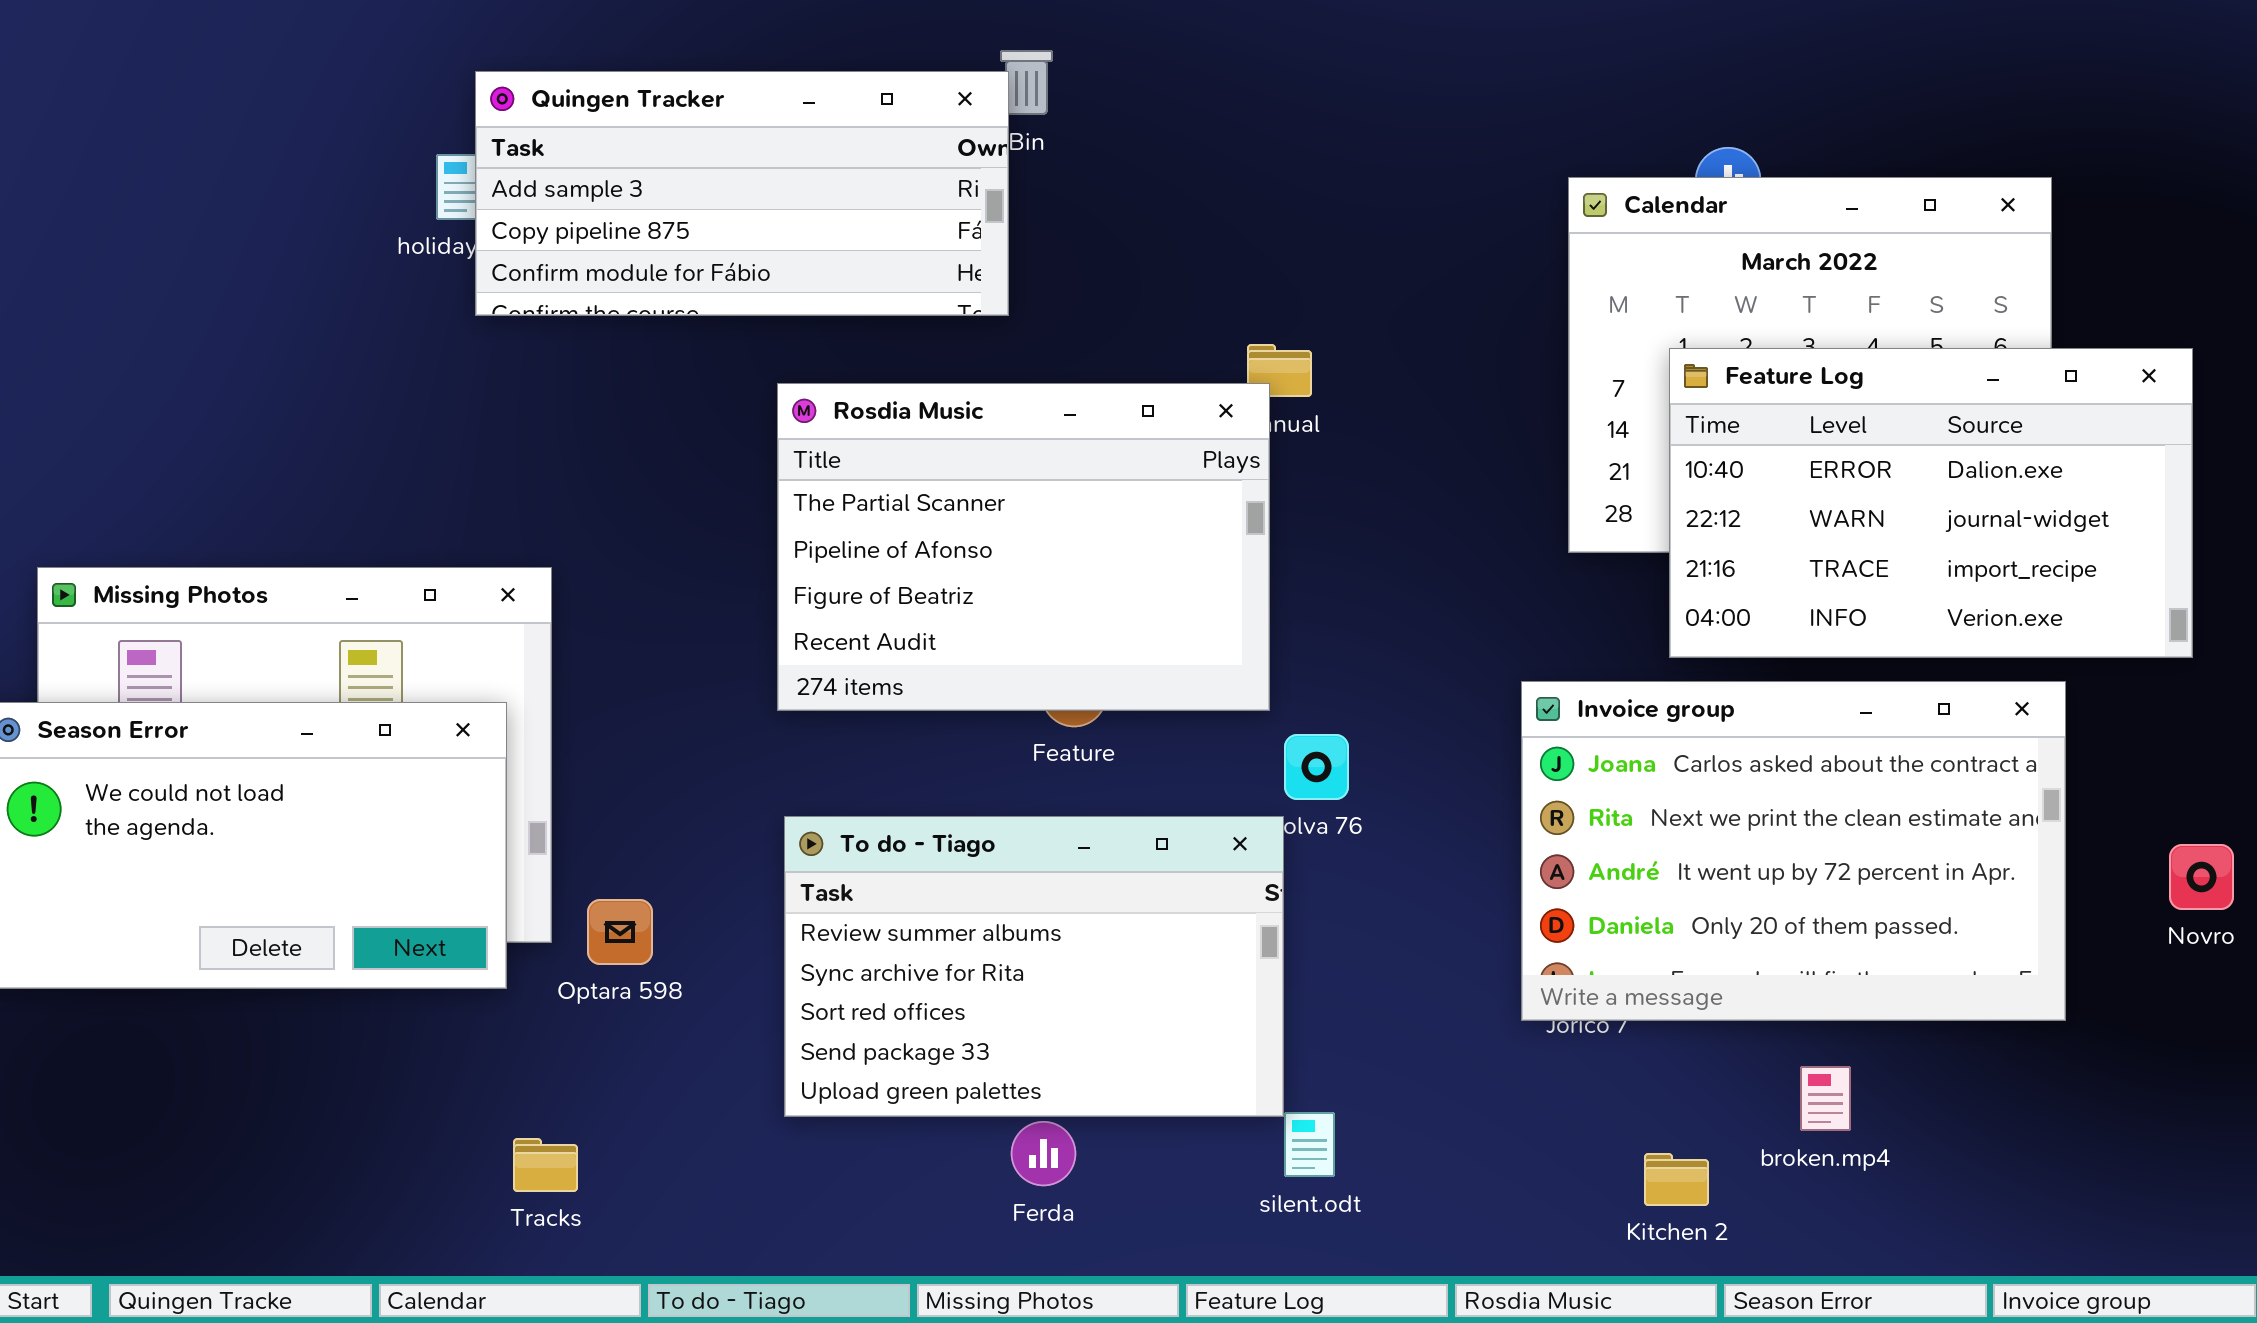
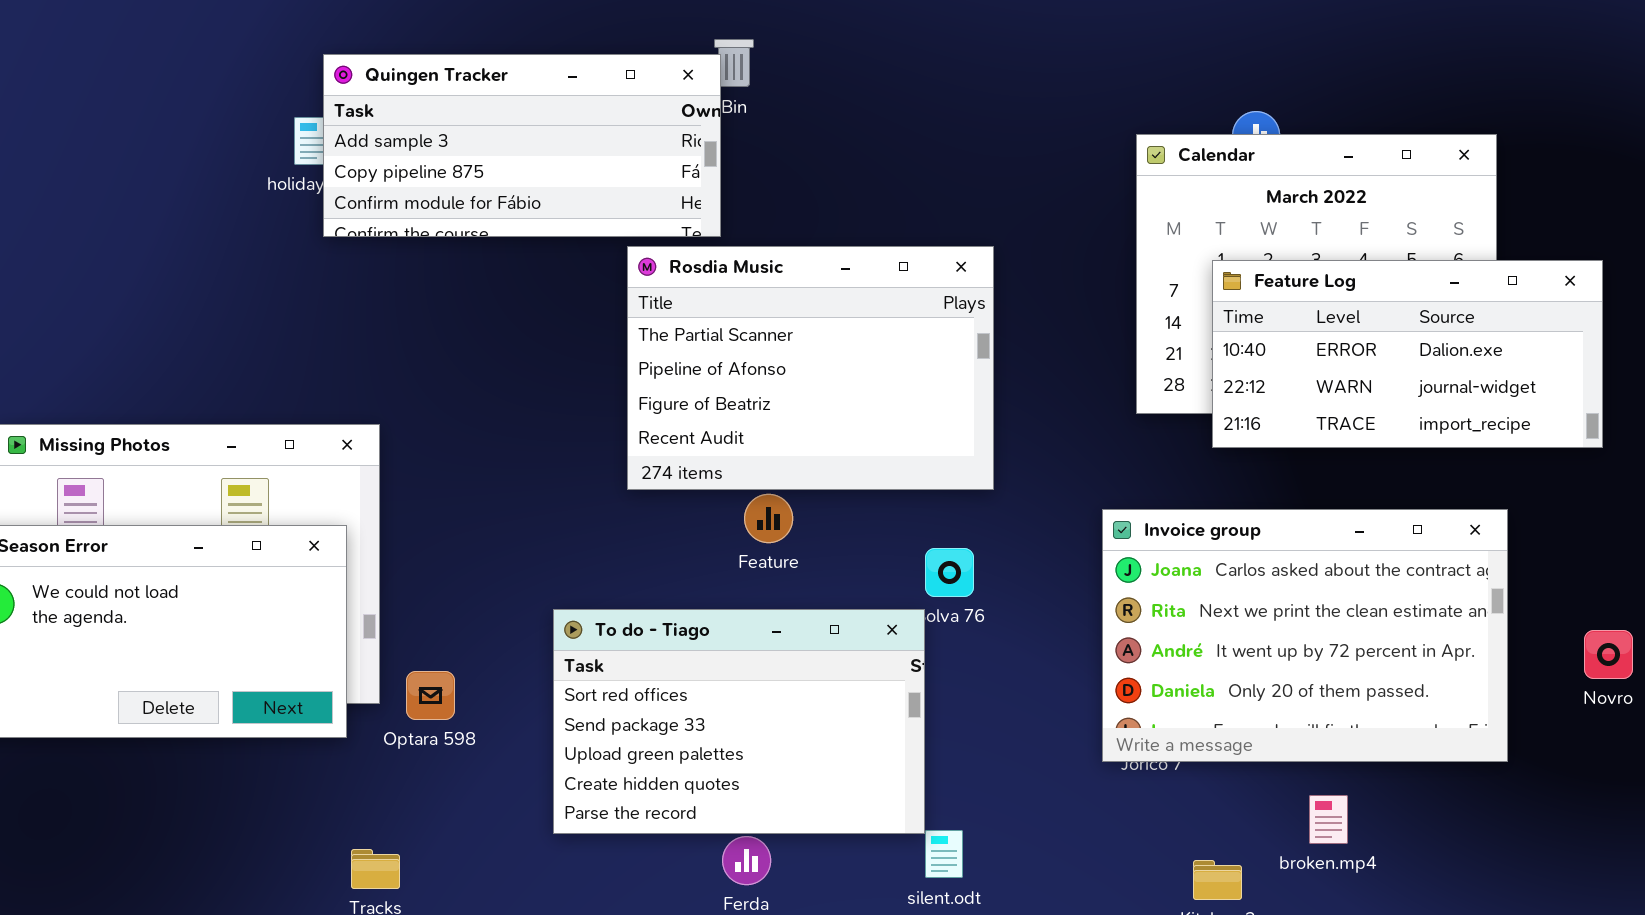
Feature Log: [1669,348,2193,658] -> [1212,260,1603,448], resized
Rosdia Music: [777,383,1270,711] -> [627,246,994,490], moved
To do - Tiago: [784,816,1284,1117] -> [553,609,925,834], scrolled down 2 rows

